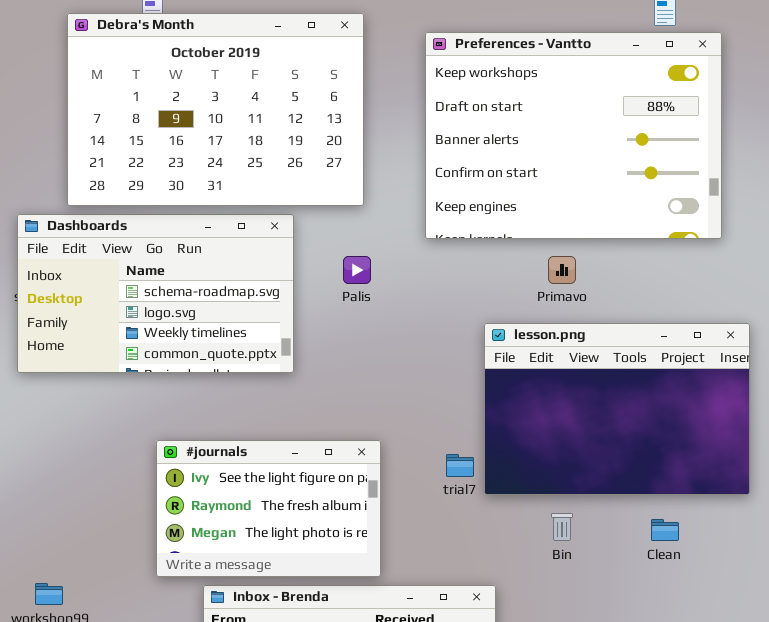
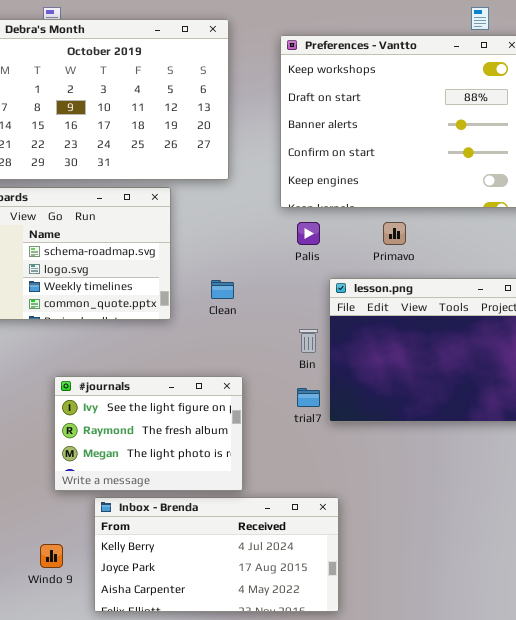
Palis: [343,256,371,284] -> [297,222,320,245], moved
Bin: [551,513,573,541] -> [299,329,318,353], moved
Clean: [651,519,679,541] -> [211,280,234,299], moved

